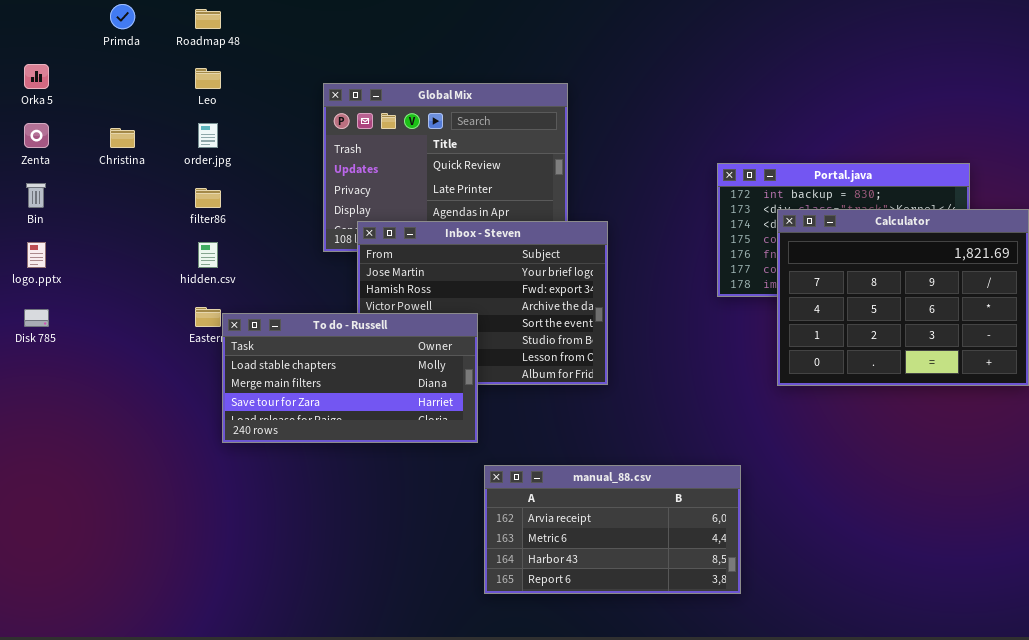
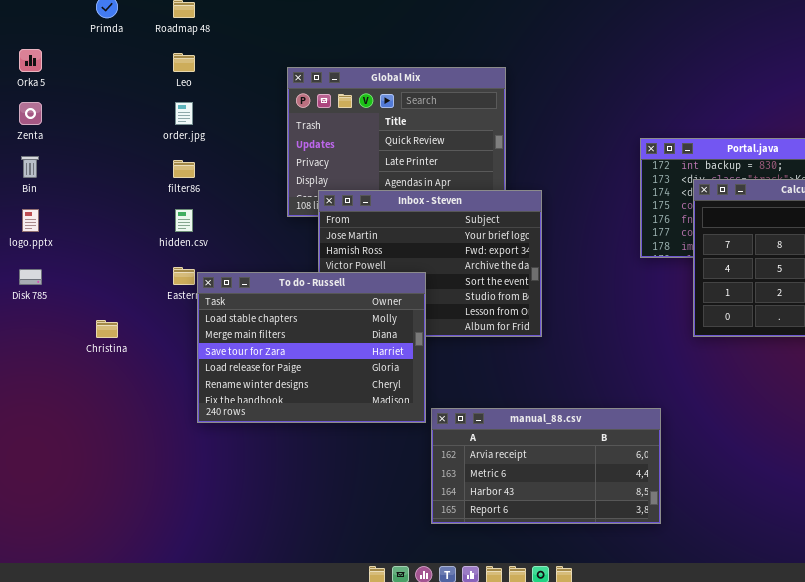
Christina: [110,128,135,148] -> [96,320,118,338], moved
To do - Russell: [222,313,478,443] -> [197,272,426,423], resized

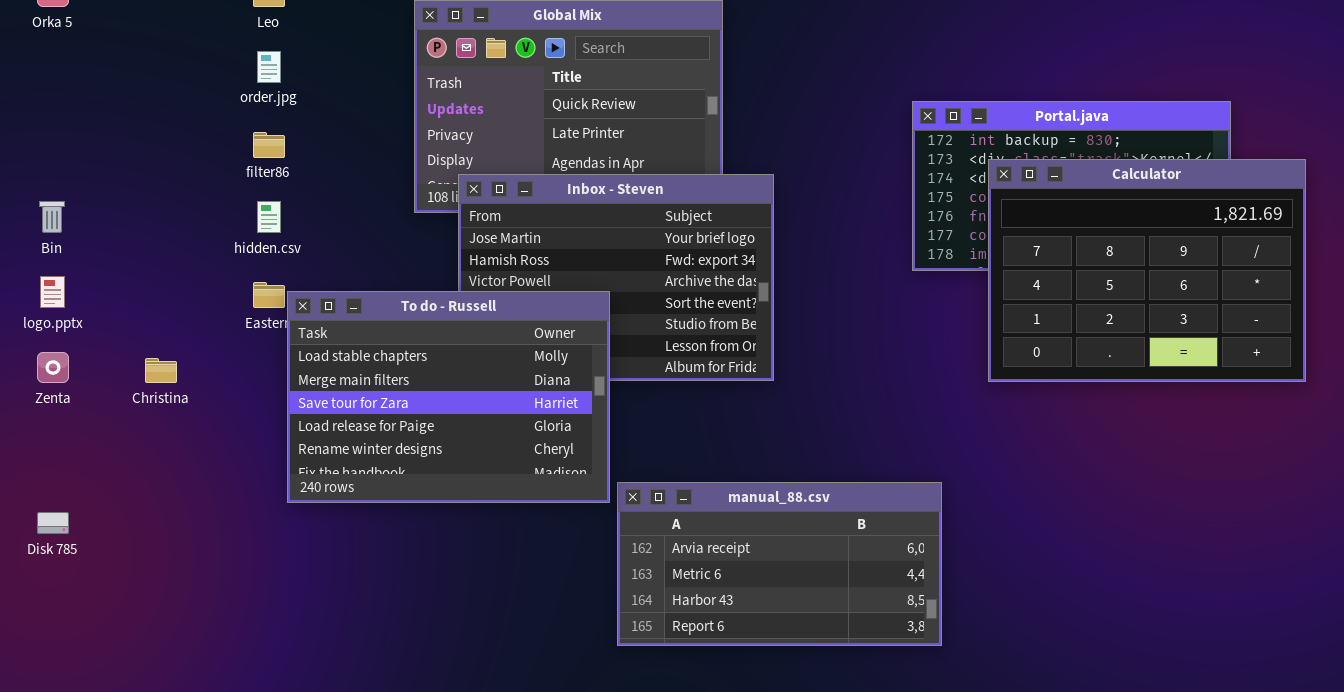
Zenta: [19,102,42,125] -> [37,352,69,383], moved
Bin: [21,156,39,178] -> [39,201,65,233], moved
logo.pptx: [22,209,39,232] -> [40,276,65,308], moved
Disk 785: [19,269,42,285] -> [37,512,69,534], moved

